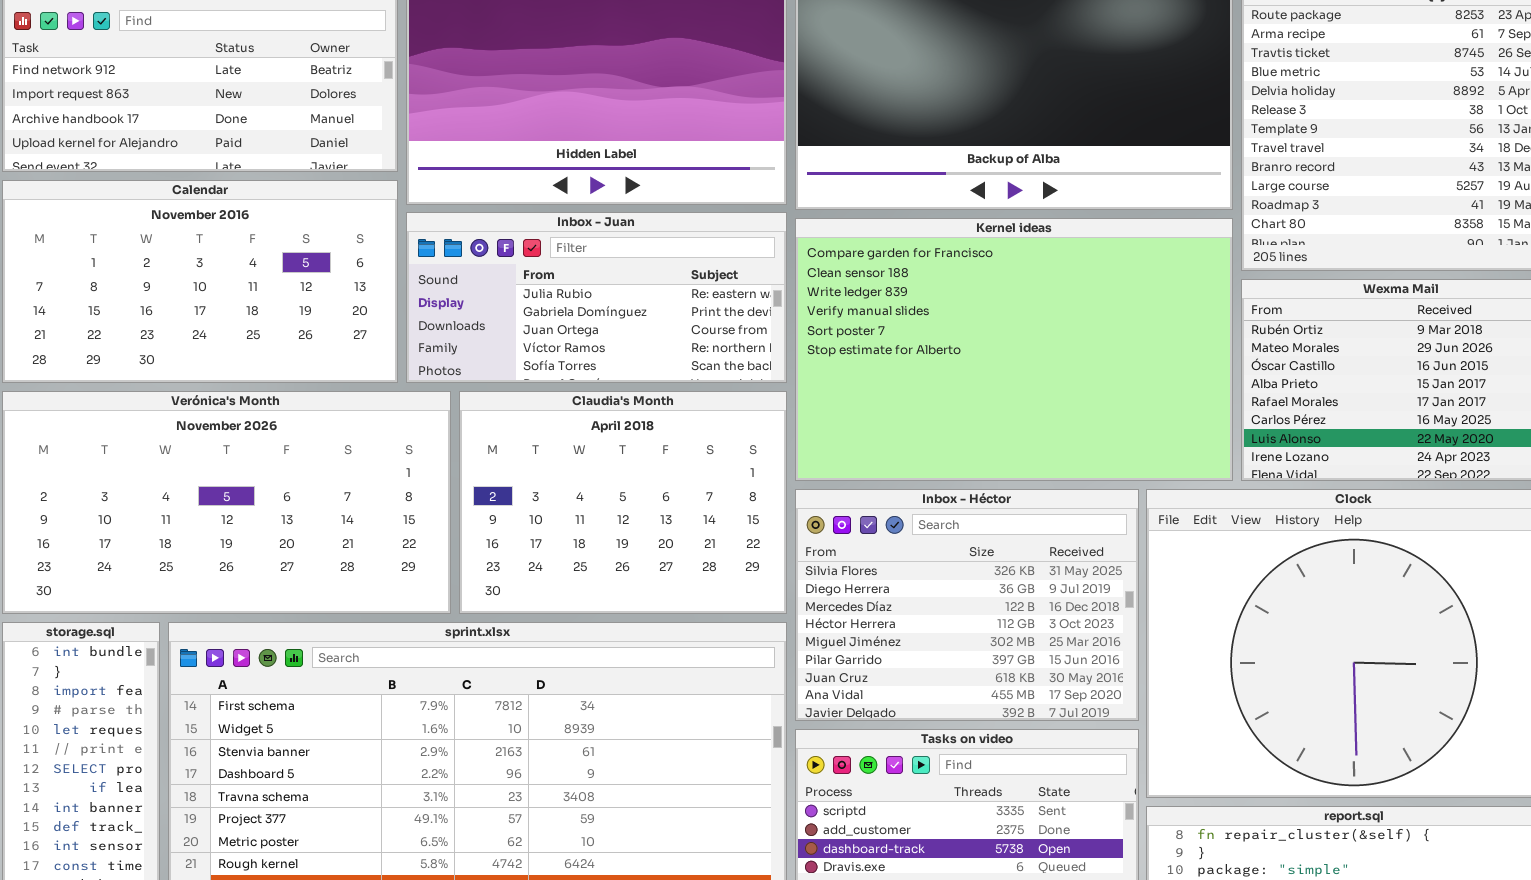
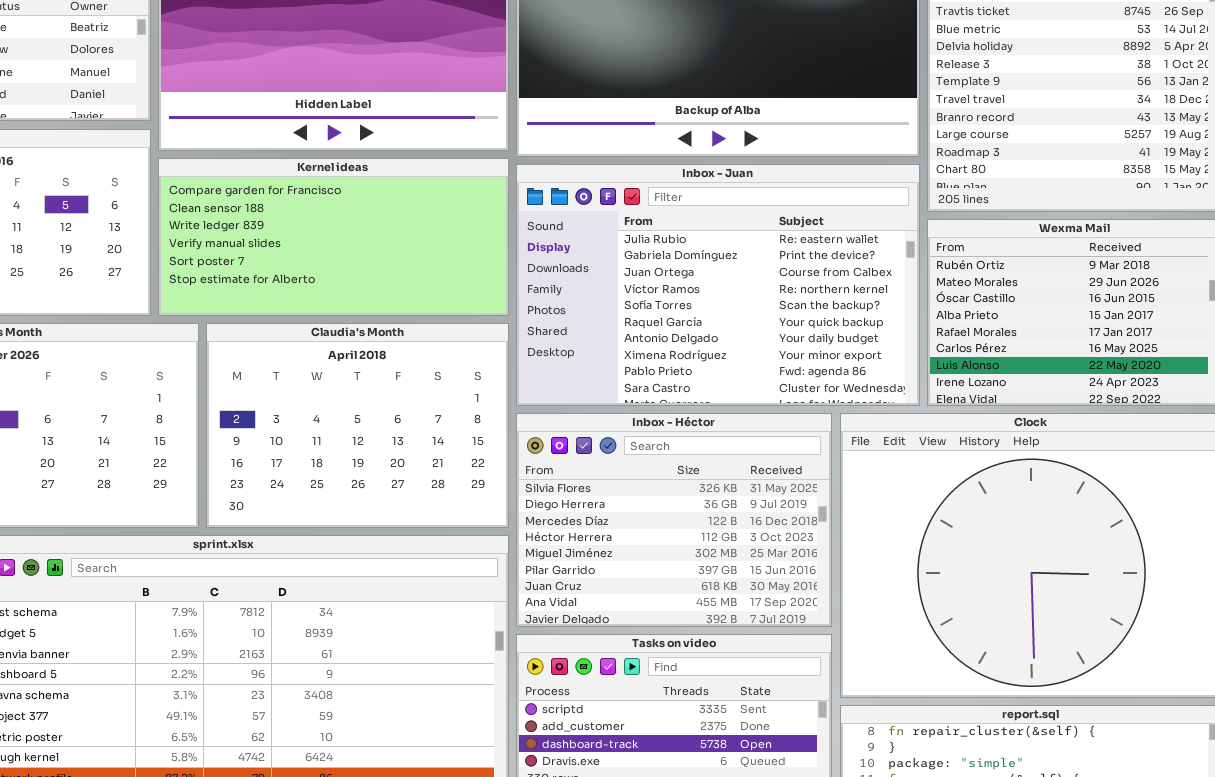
Inbox - Juan: [406,212,787,383] -> [516,164,920,406], moved, resized
Kernel ideas: [795,218,1233,481] -> [158,158,509,316], moved, resized

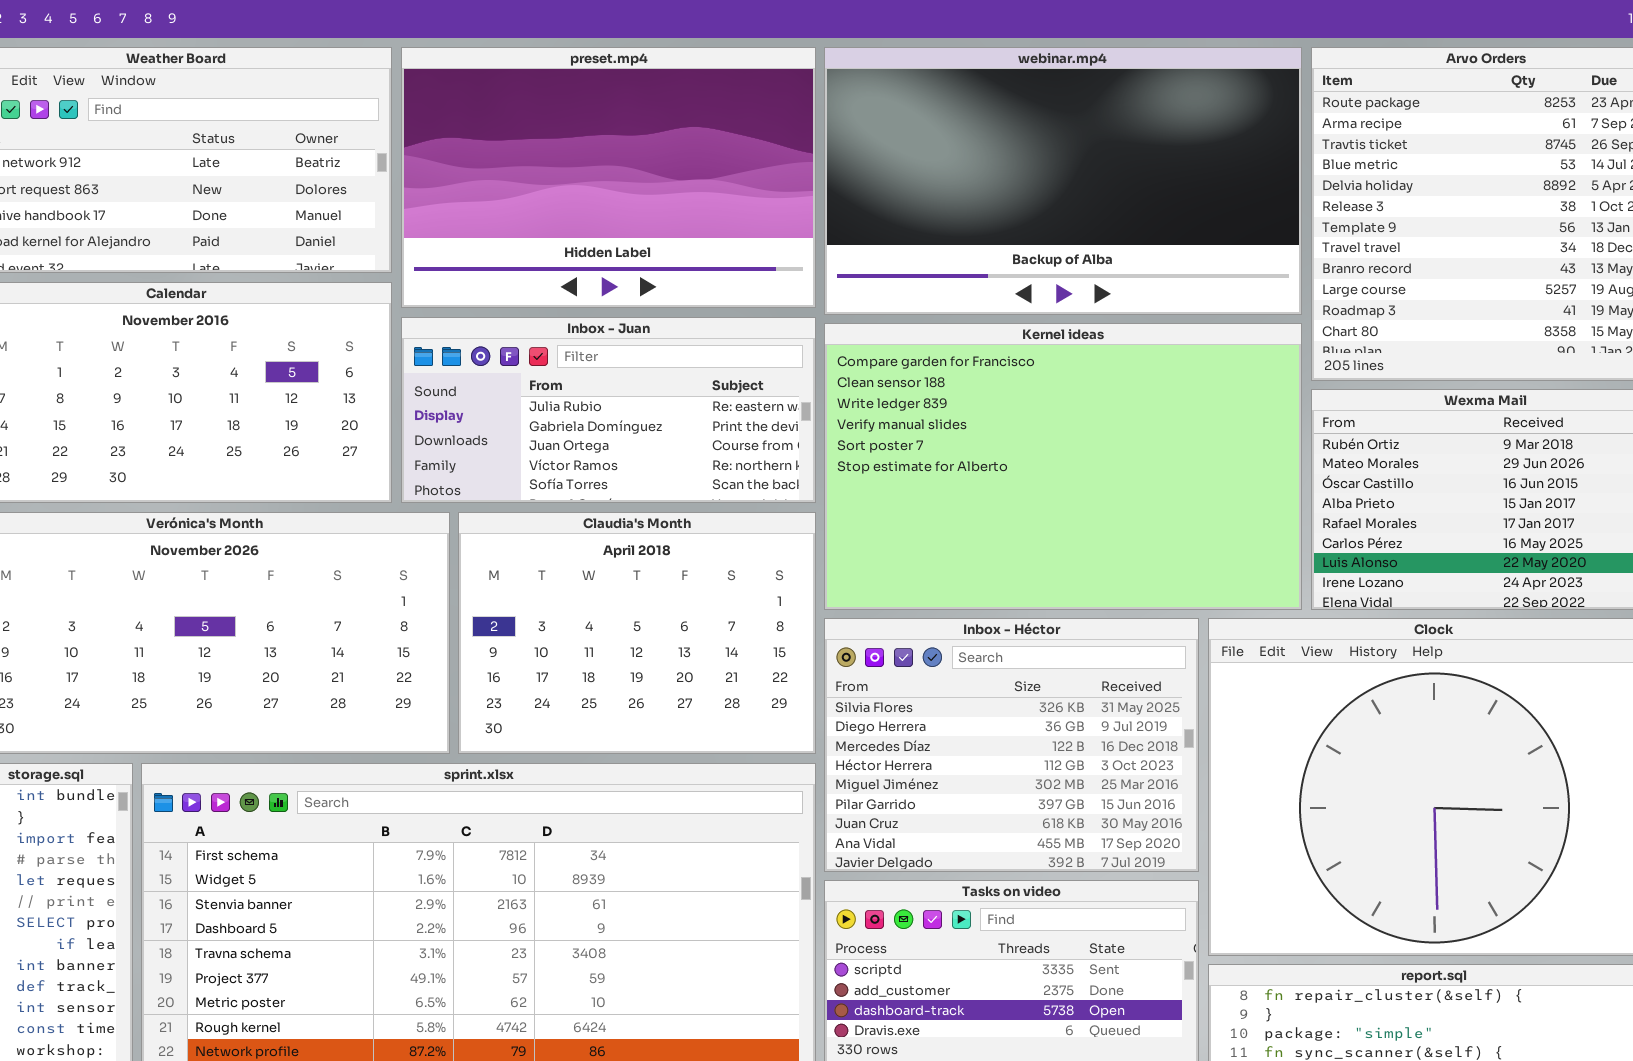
Kernel ideas: [158,158,509,316] -> [824,323,1302,610], moved, resized
Inbox - Juan: [516,164,920,406] -> [401,317,816,503], moved, resized

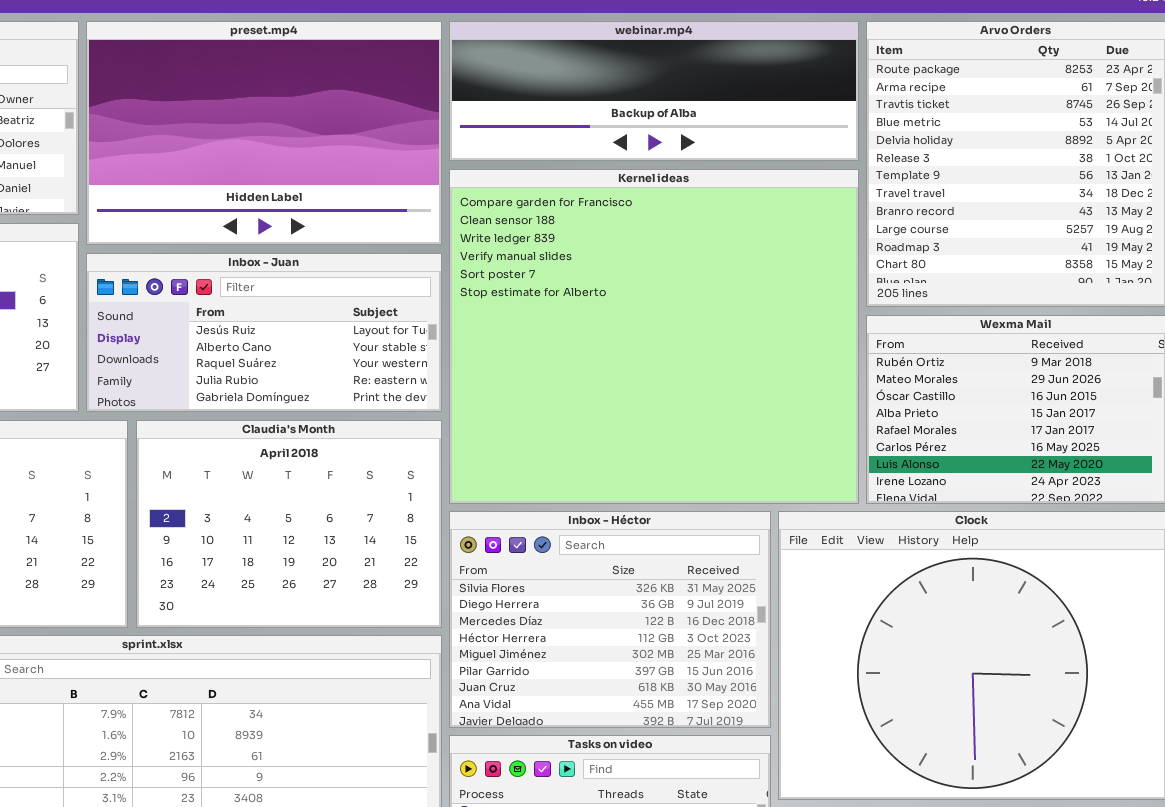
webinar.mp4: [824,47,1302,315] -> [449,21,859,161], resized
Inbox - Juan: [401,317,816,503] -> [86,253,442,412], scrolled up 3 rows
Kernel ideas: [824,323,1302,610] -> [449,169,859,504], resized

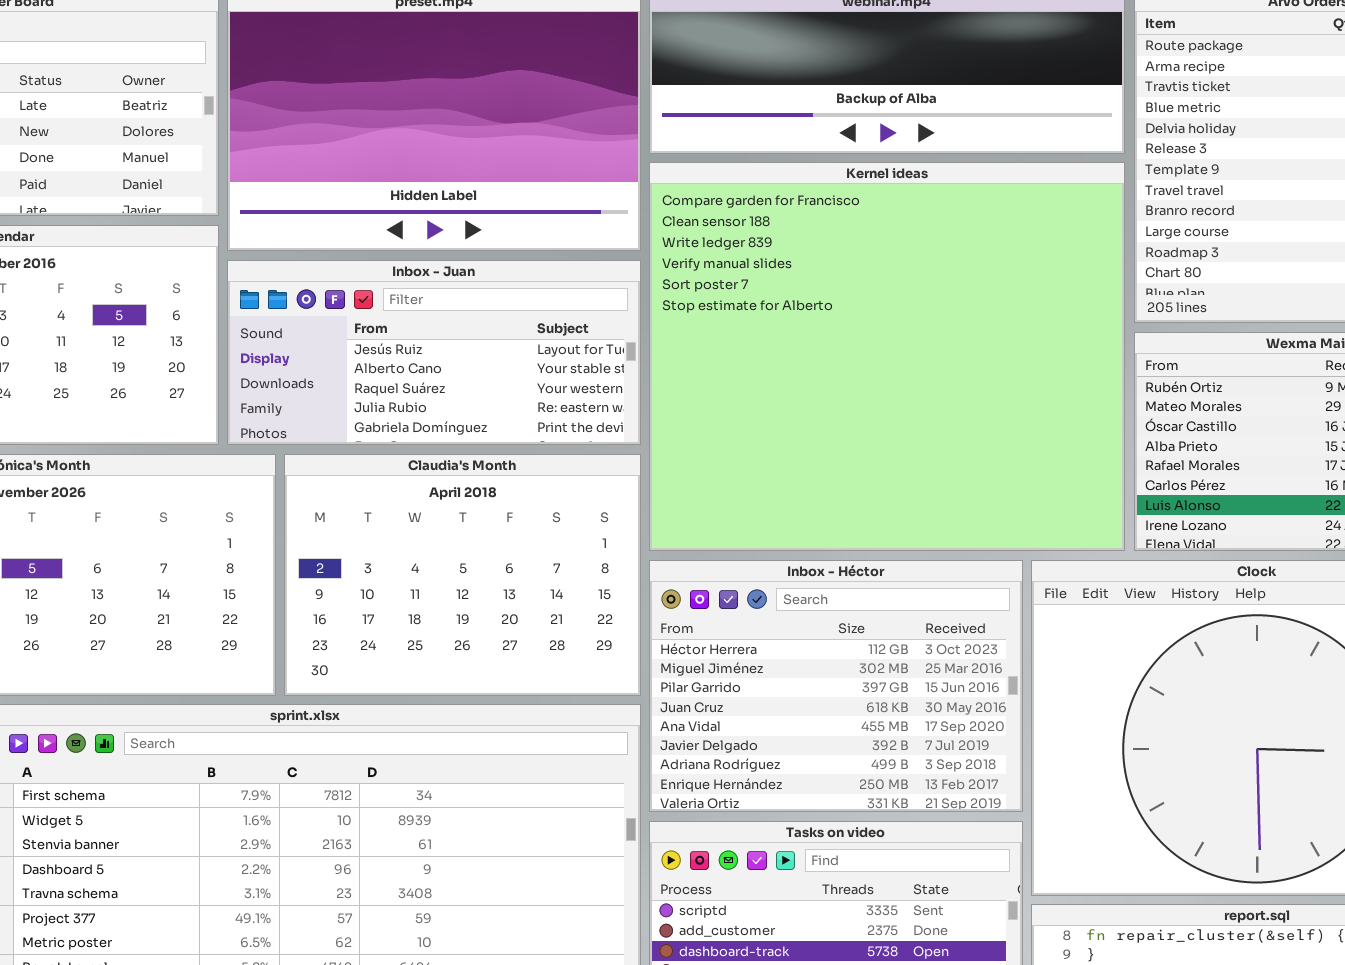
Inbox - Héctor: [449,511,771,728] -> [649,560,1023,812], scrolled down 3 rows

